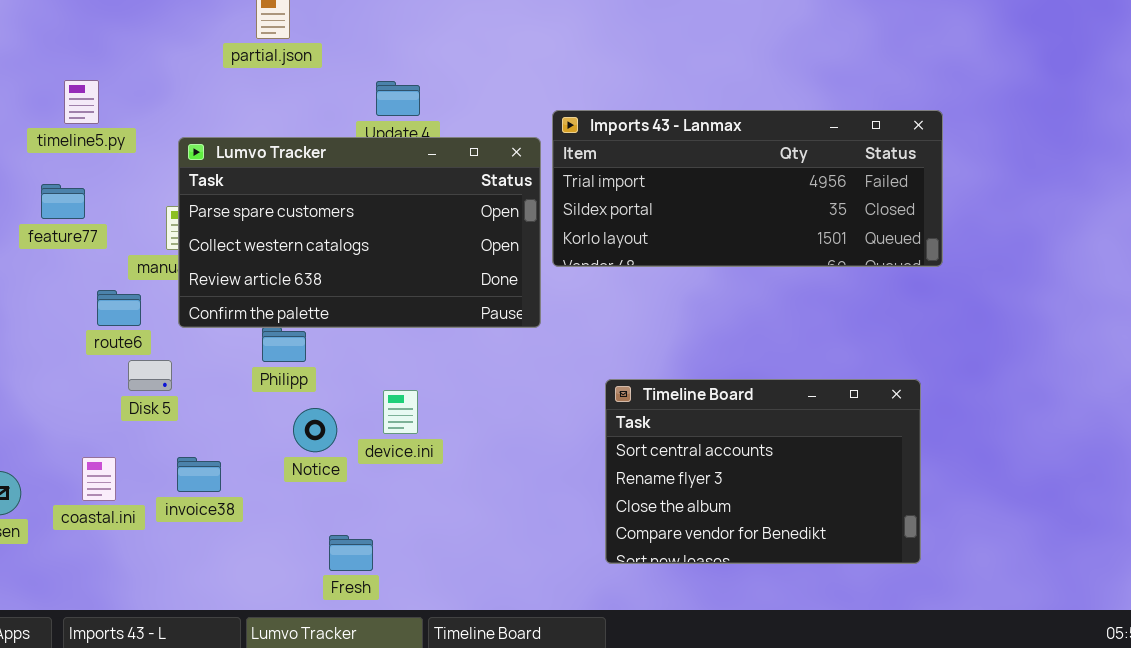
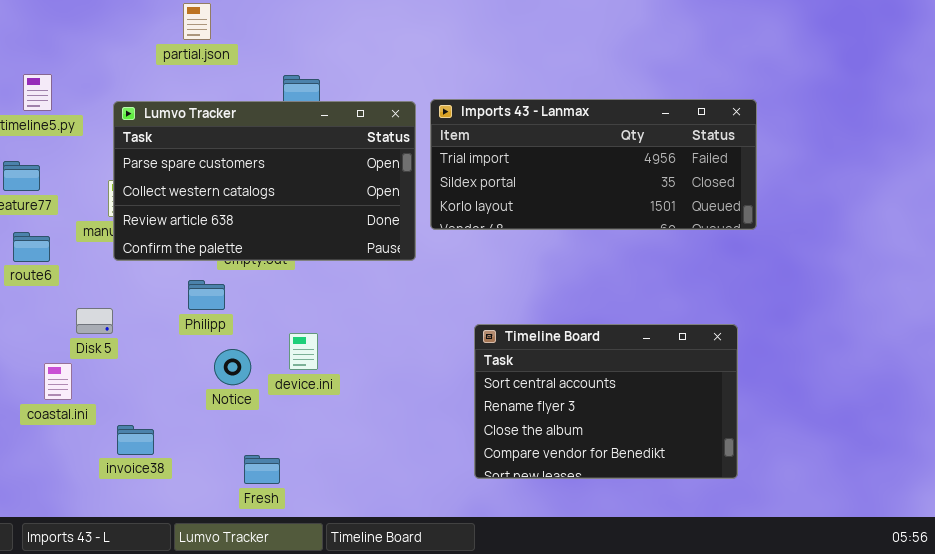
Lumvo Tracker: [178,137,541,328] -> [113,101,416,261], moved
route6: [97,290,141,326] -> [13,232,50,262], moved
coastal.ini: [82,457,116,501] -> [44,363,72,400], moved
invoice38: [177,457,221,492] -> [117,425,154,455], moved

